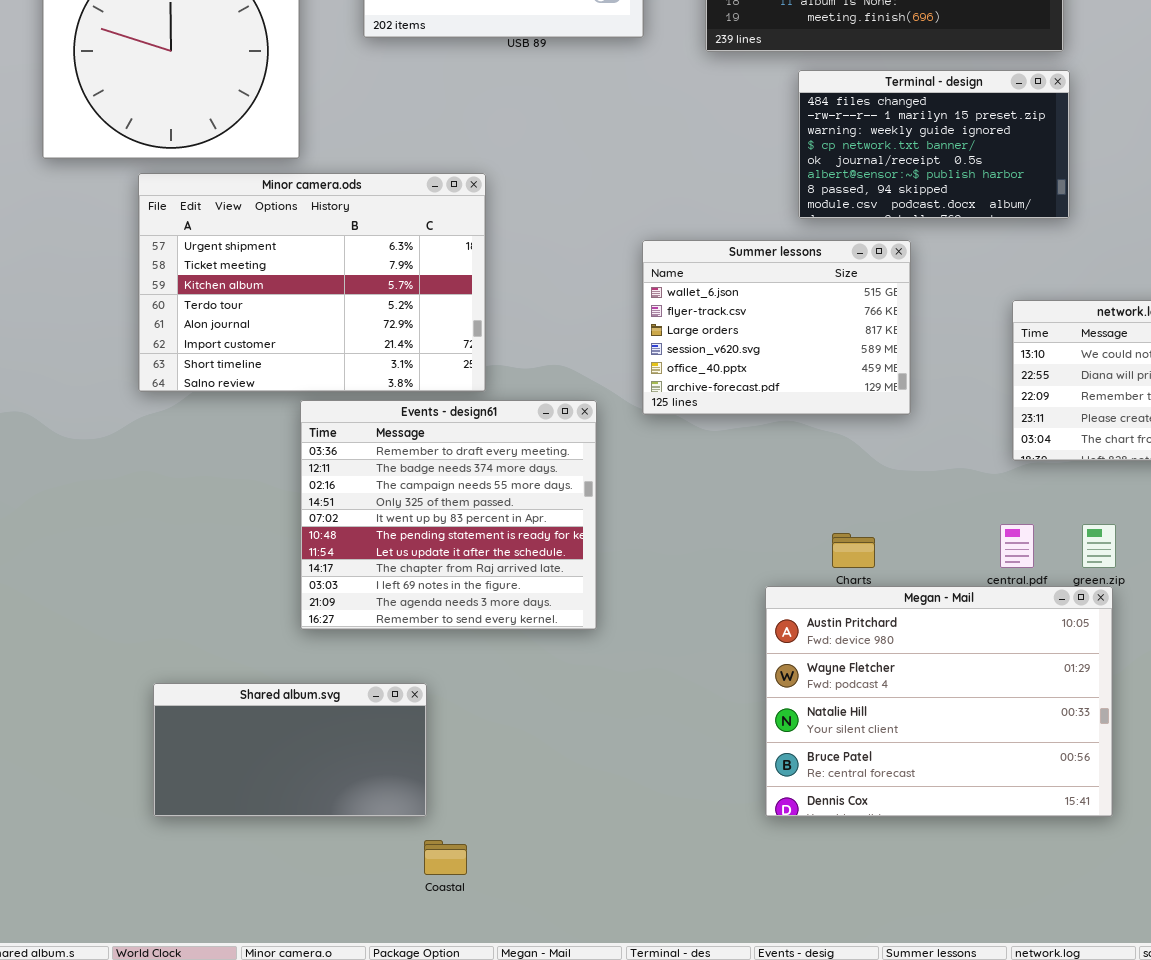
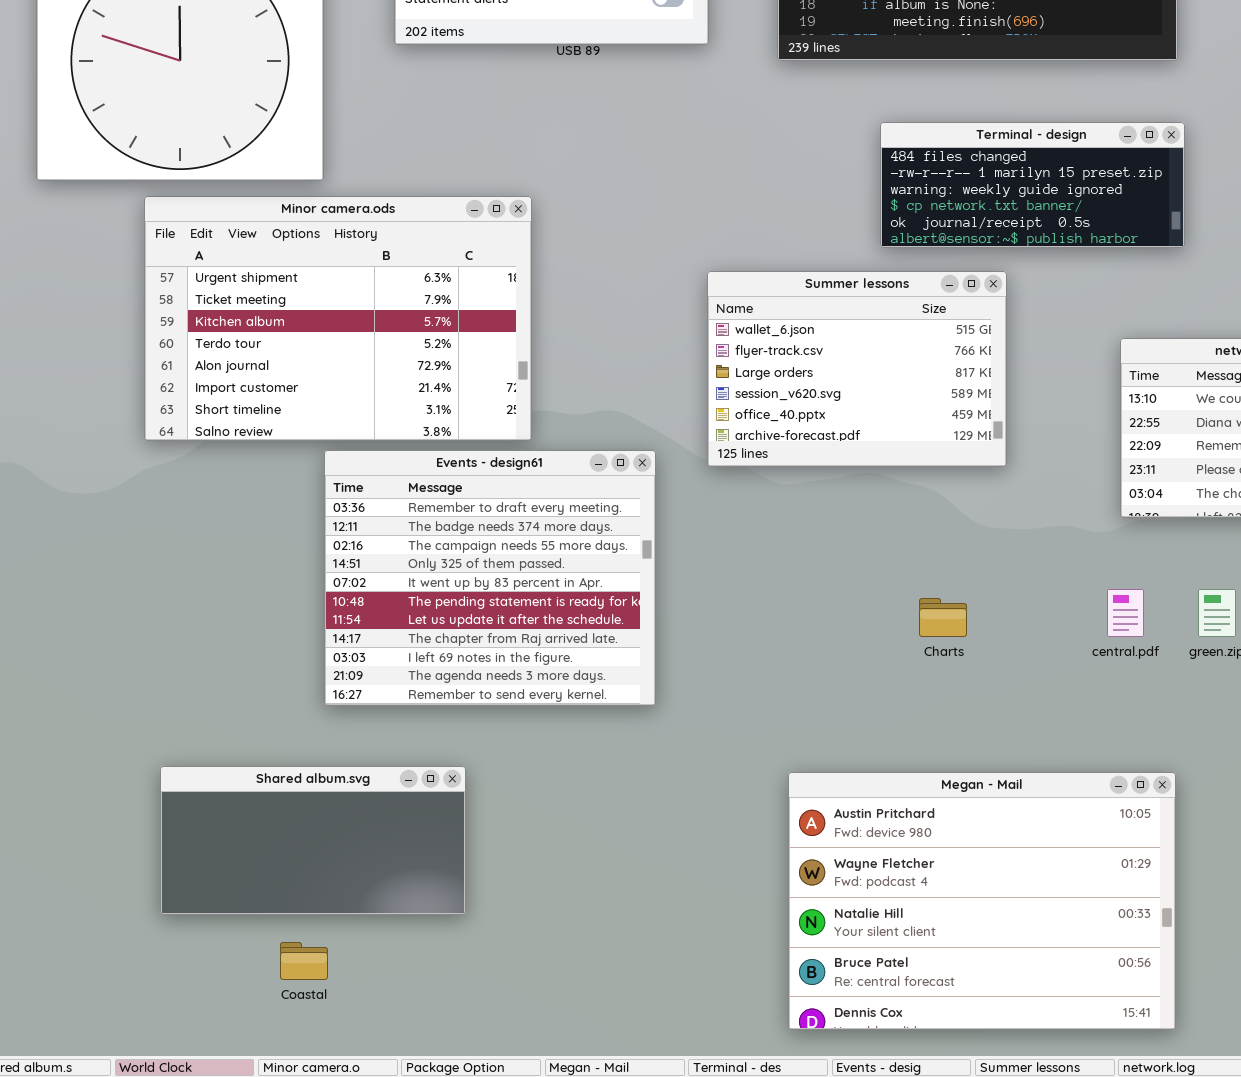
Terminal - design: [798,70,1070,219] -> [880,122,1185,248], resized
Megan - Mail: [765,586,1113,817] -> [788,772,1176,1030], moved
Coastal: [424,840,467,875] -> [280,942,328,980], moved

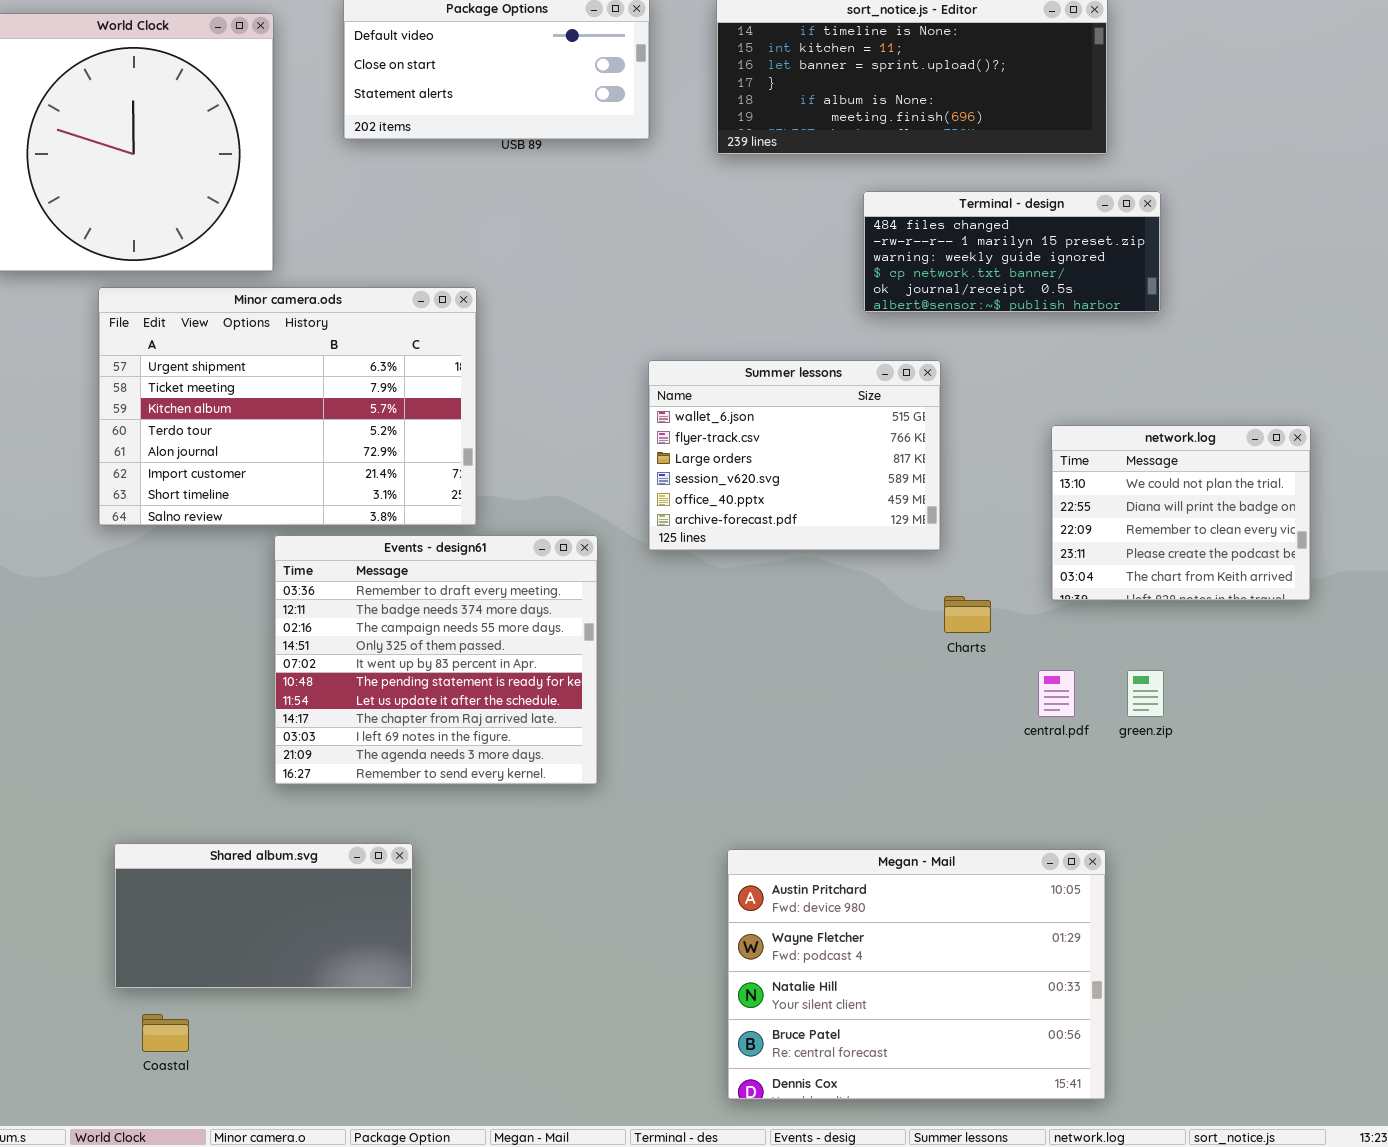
Terminal - design: [880,122,1185,248] -> [863,191,1161,313], moved
Charts: [919,598,967,637] -> [944,596,991,633], moved
Coastal: [280,942,328,980] -> [142,1014,189,1052], moved

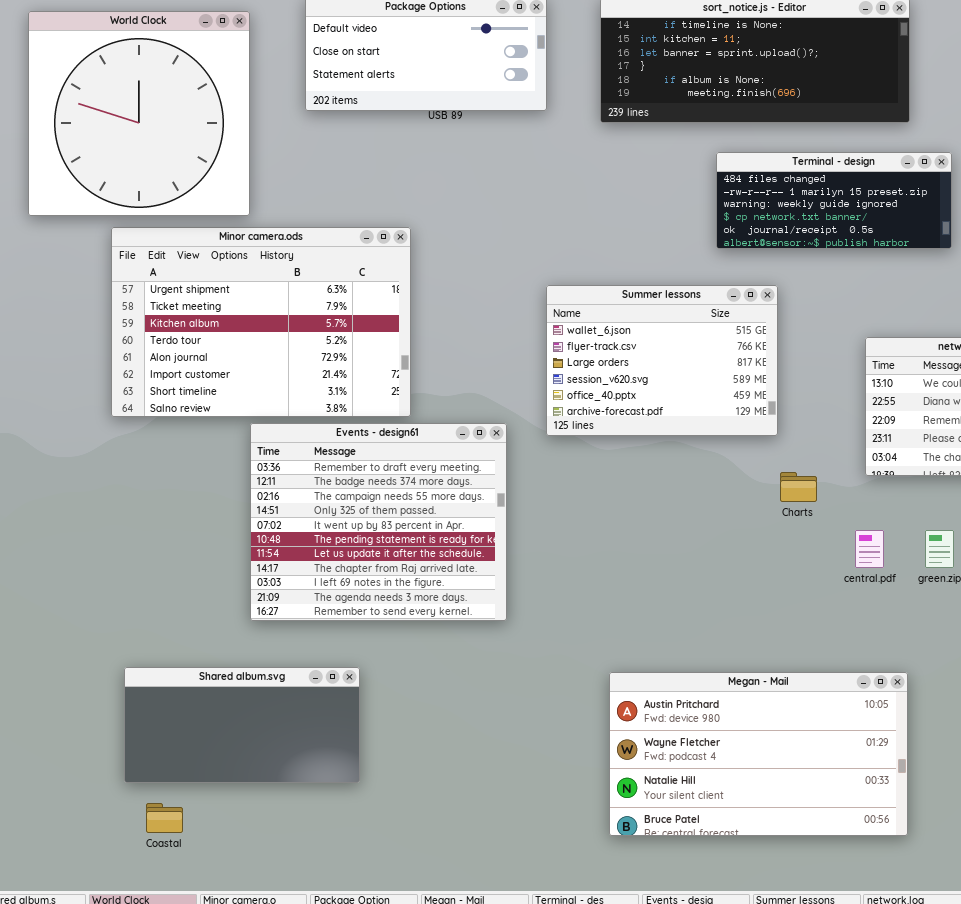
Megan - Mail: [727,849,1106,1100] -> [609,672,908,836], resized

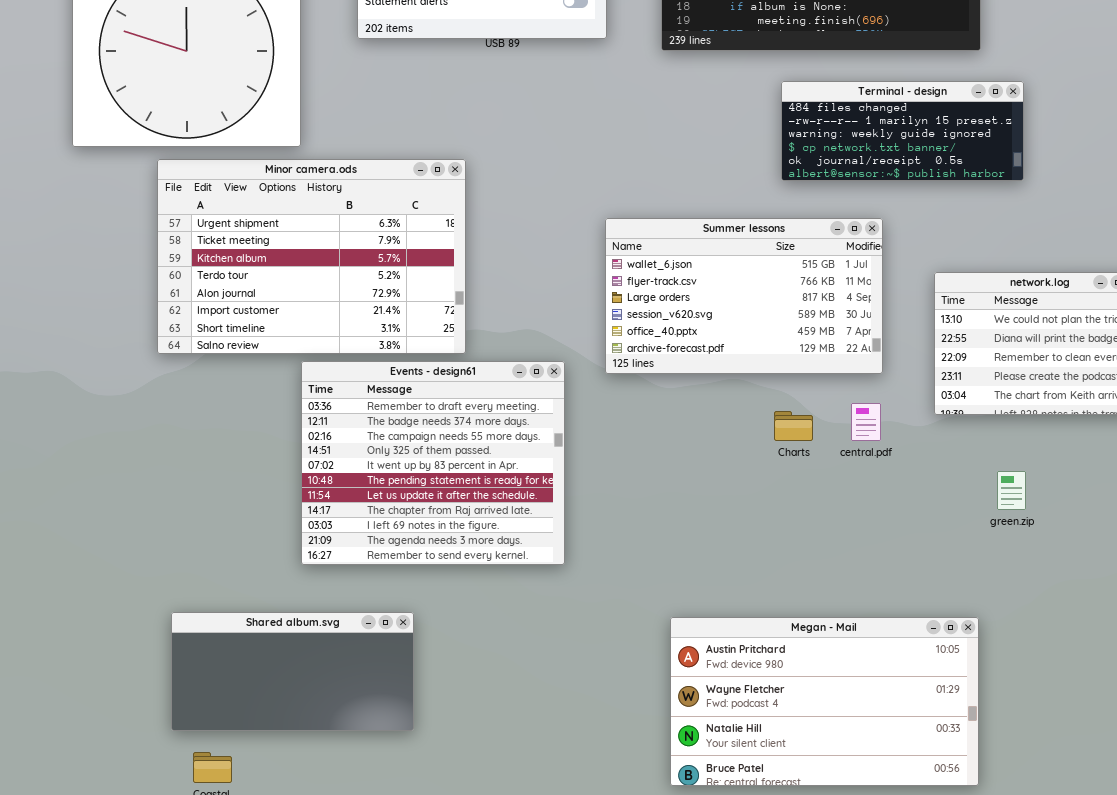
Summer lessons: [546,285,778,436] -> [605,218,883,374], resized
Charts: [780,472,817,502] -> [774,411,813,441], moved
central.pdf: [855,530,884,568] -> [851,403,881,441], moved

